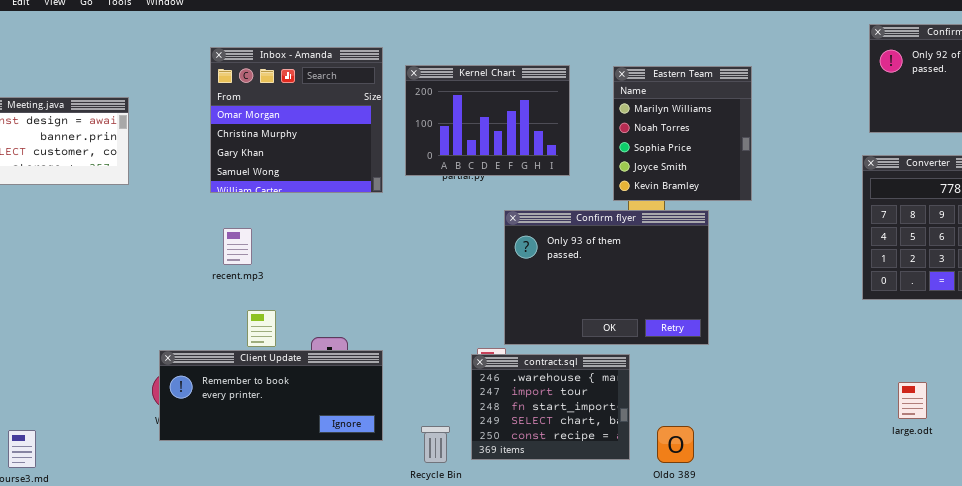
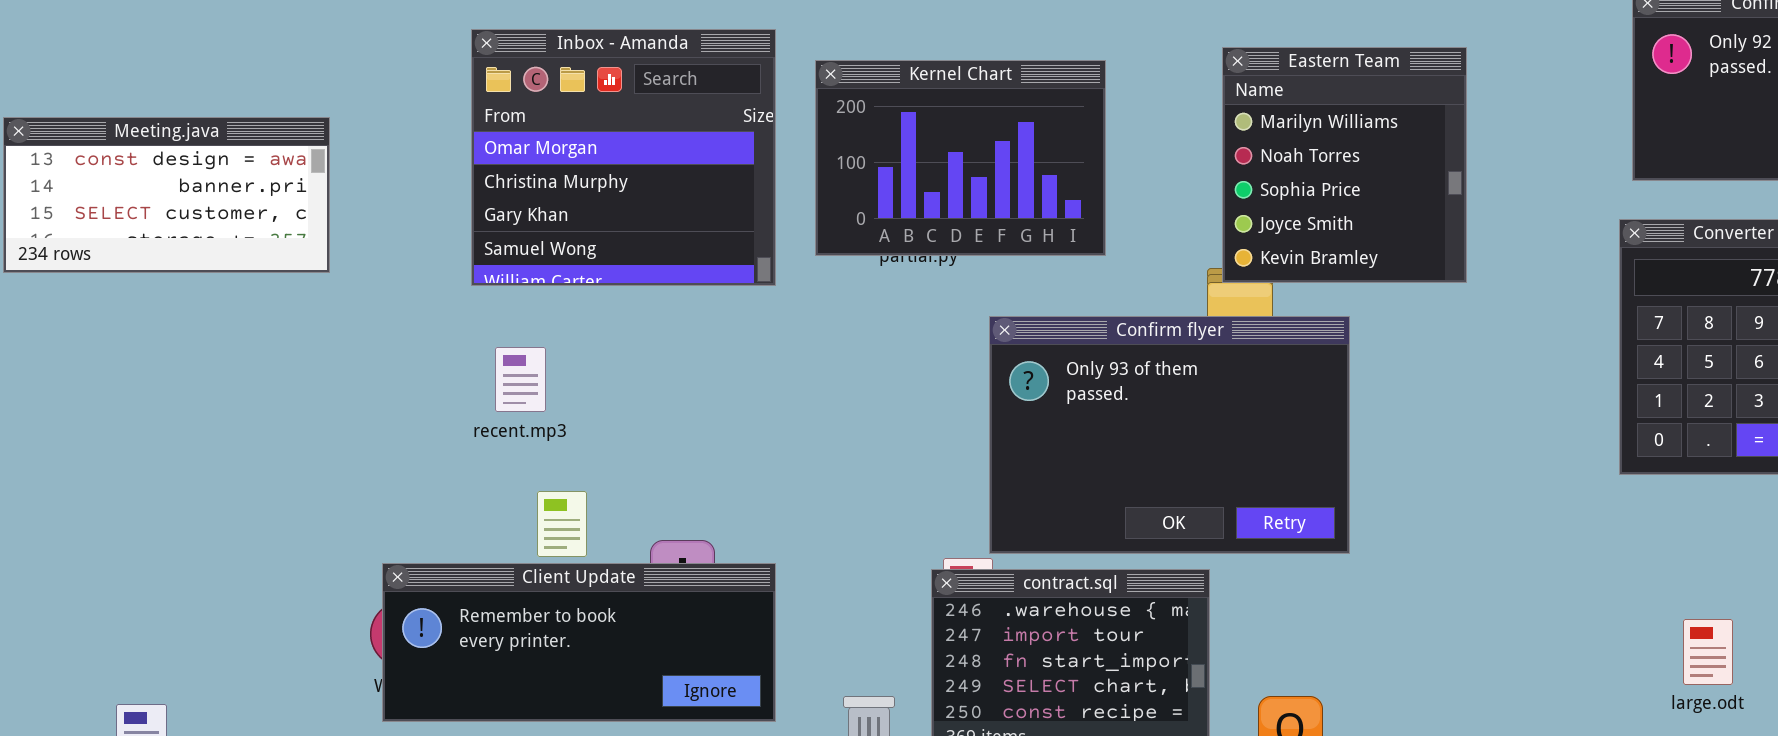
Eastern Team: [613,66,752,201] -> [1222,47,1467,283], moved

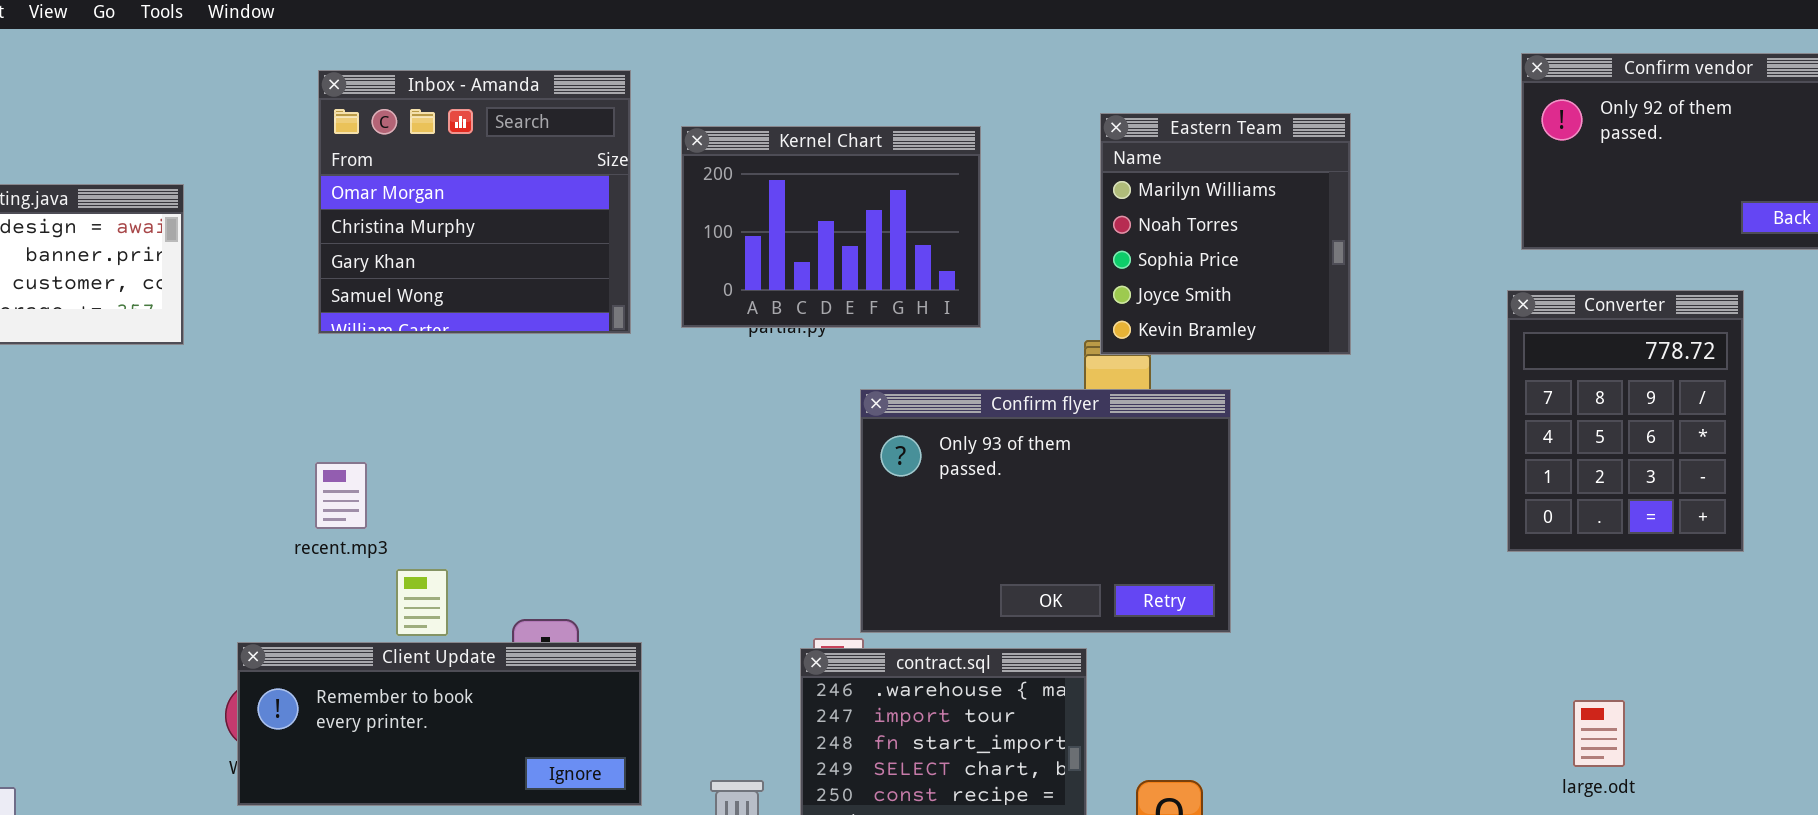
Inbox - Amanda: [471,29,776,286] -> [318,70,631,334], moved
recent.mp3: [495,347,546,412] -> [315,462,367,529], moved

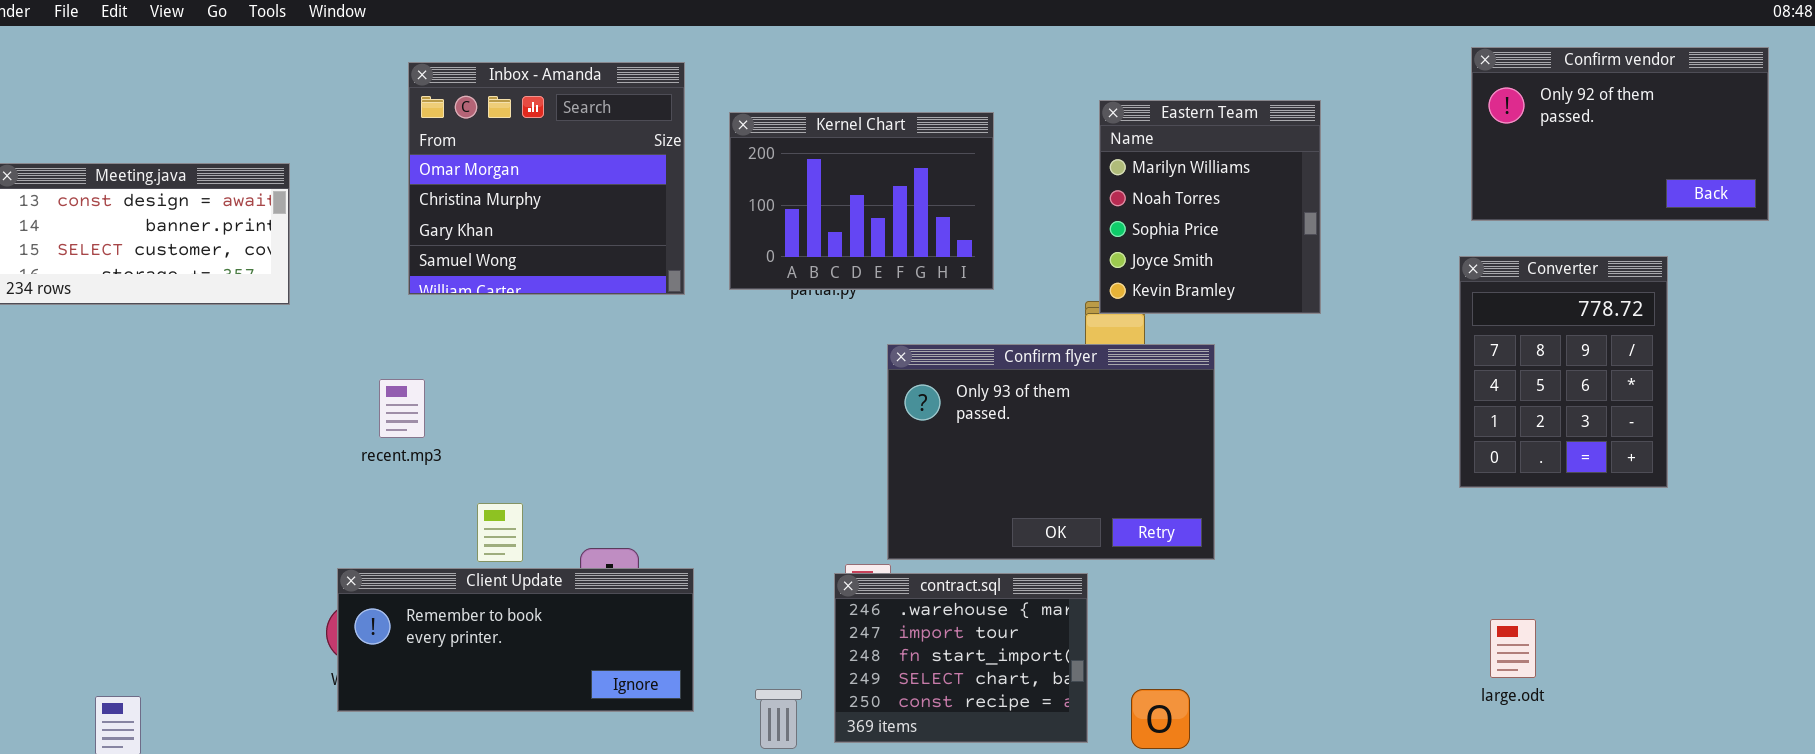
recent.mp3: [315,462,367,529] -> [379,379,425,438], moved
large.odt: [1573,700,1625,767] -> [1490,619,1536,678], moved

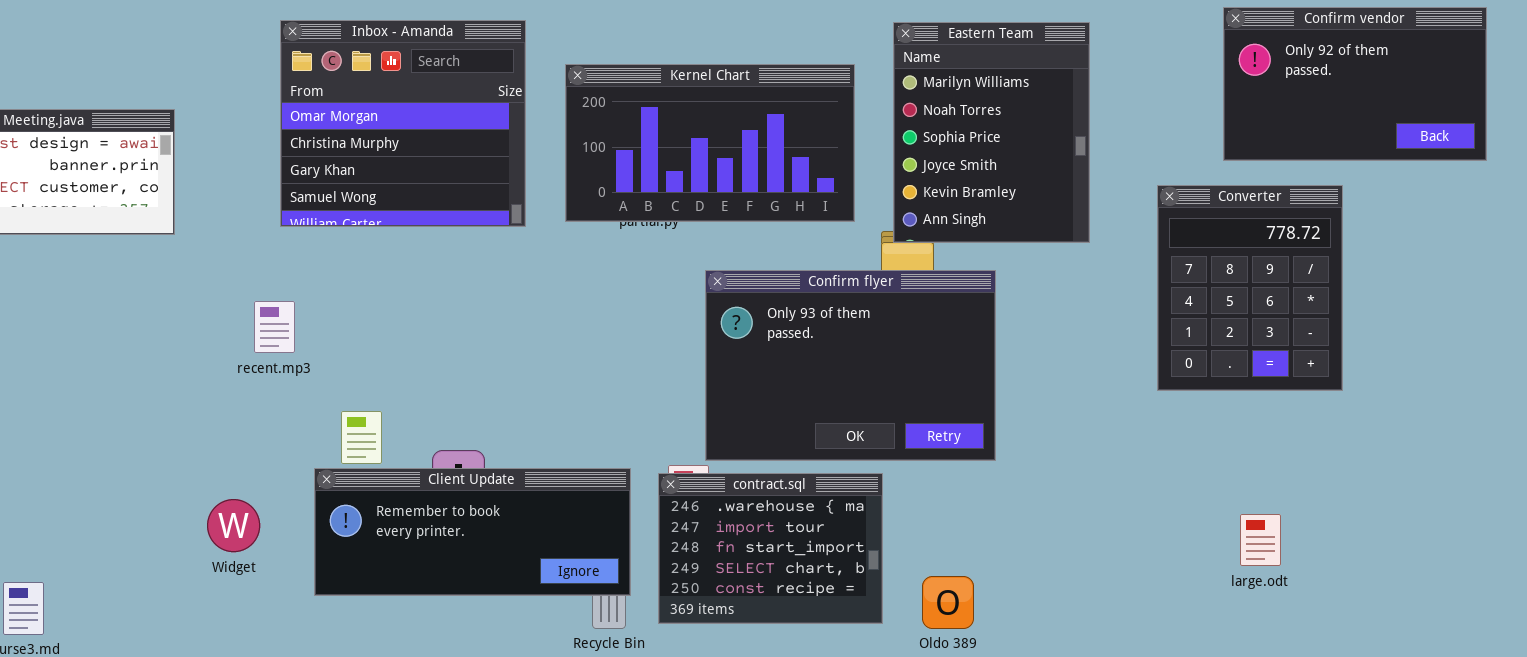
Eastern Team: [1099,100,1321,314] -> [893,22,1090,243], resized
Kernel Chart: [729,112,994,290] -> [565,64,855,222], resized
Converter: [1459,256,1668,488] -> [1157,185,1343,391], moved
Client Update: [337,568,694,712] -> [314,468,631,596], moved

